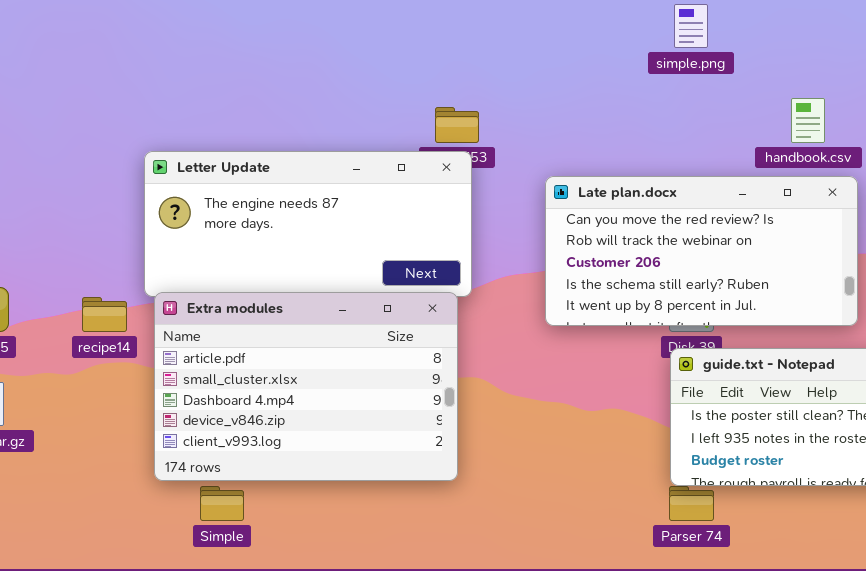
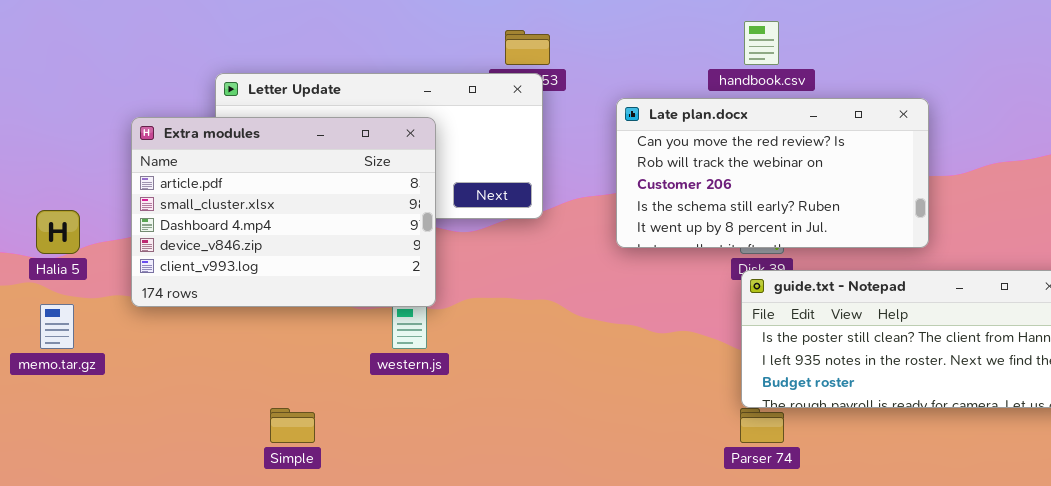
handbook.csv: [791,98,825,143] -> [744,21,779,65], moved
Extra modules: [154,292,458,481] -> [131,117,436,307], moved

